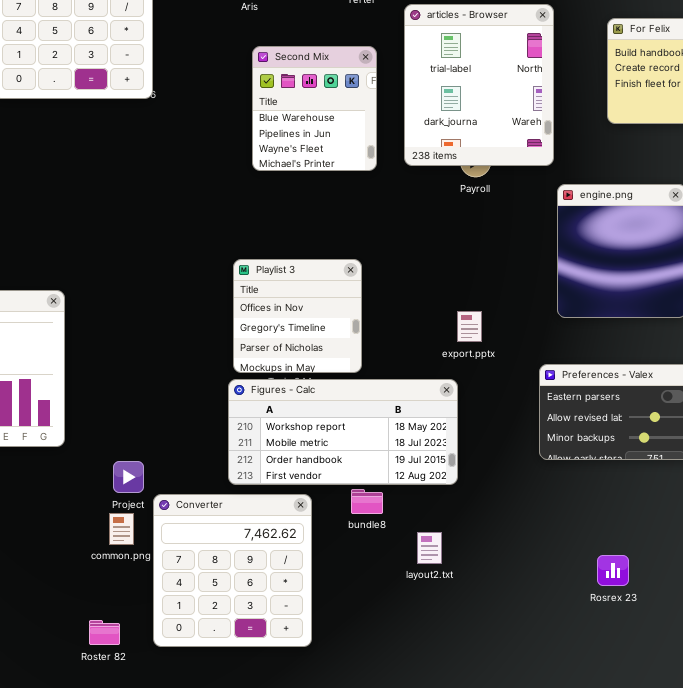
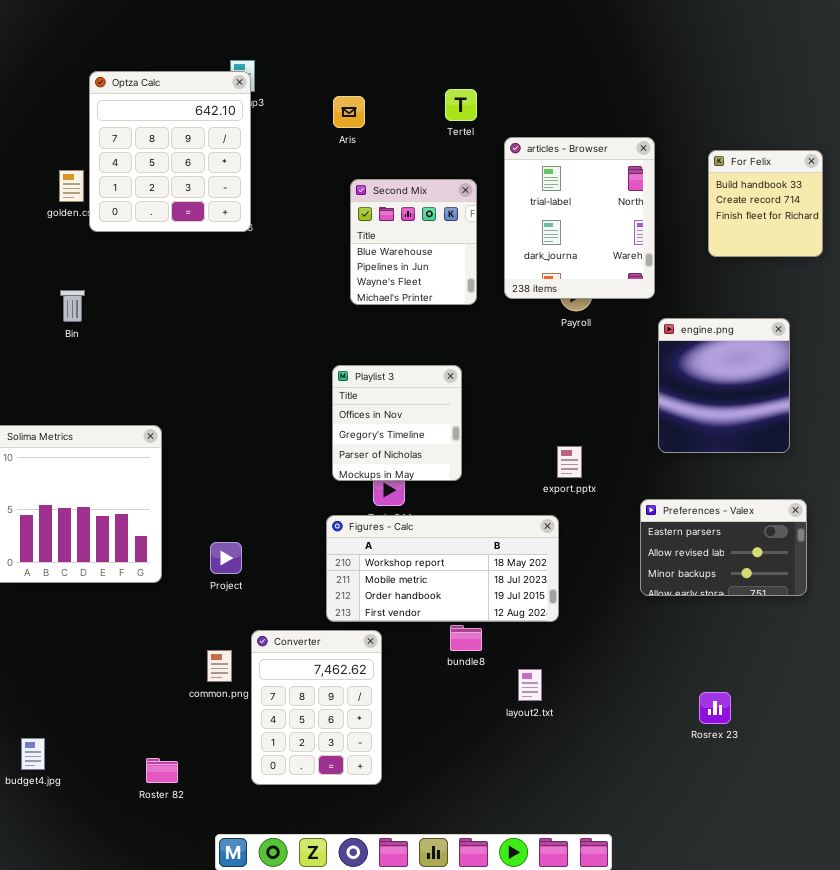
Playlist 3: [233,259,362,373] -> [332,365,462,481], moved
Project: [113,461,144,493] -> [210,542,242,574], moved
Converter: [153,494,312,647] -> [251,630,382,785], resized
Roster 82: [89,620,120,645] -> [146,758,178,783], moved

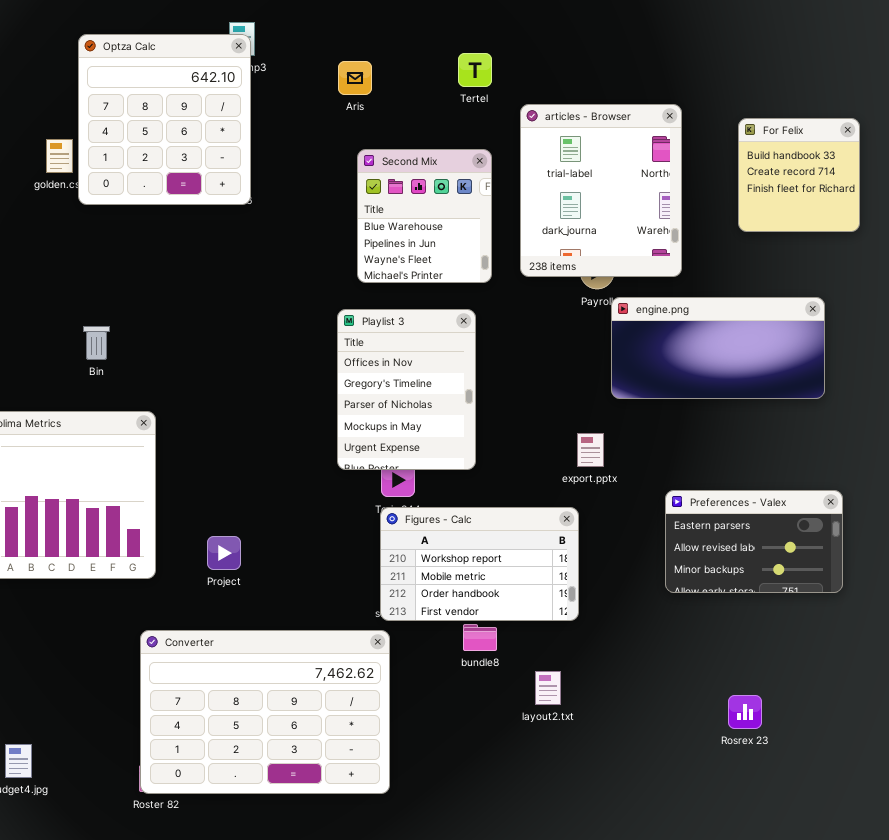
Bin: [60,290,85,322] -> [83,326,110,360], moved
engine.png: [658,318,790,453] -> [611,297,825,399], resized
Playlist 3: [332,365,462,481] -> [337,309,476,470], resized
Figures - Calc: [326,515,559,622] -> [380,507,579,621], resized
Converter: [251,630,382,785] -> [140,630,390,794], resized

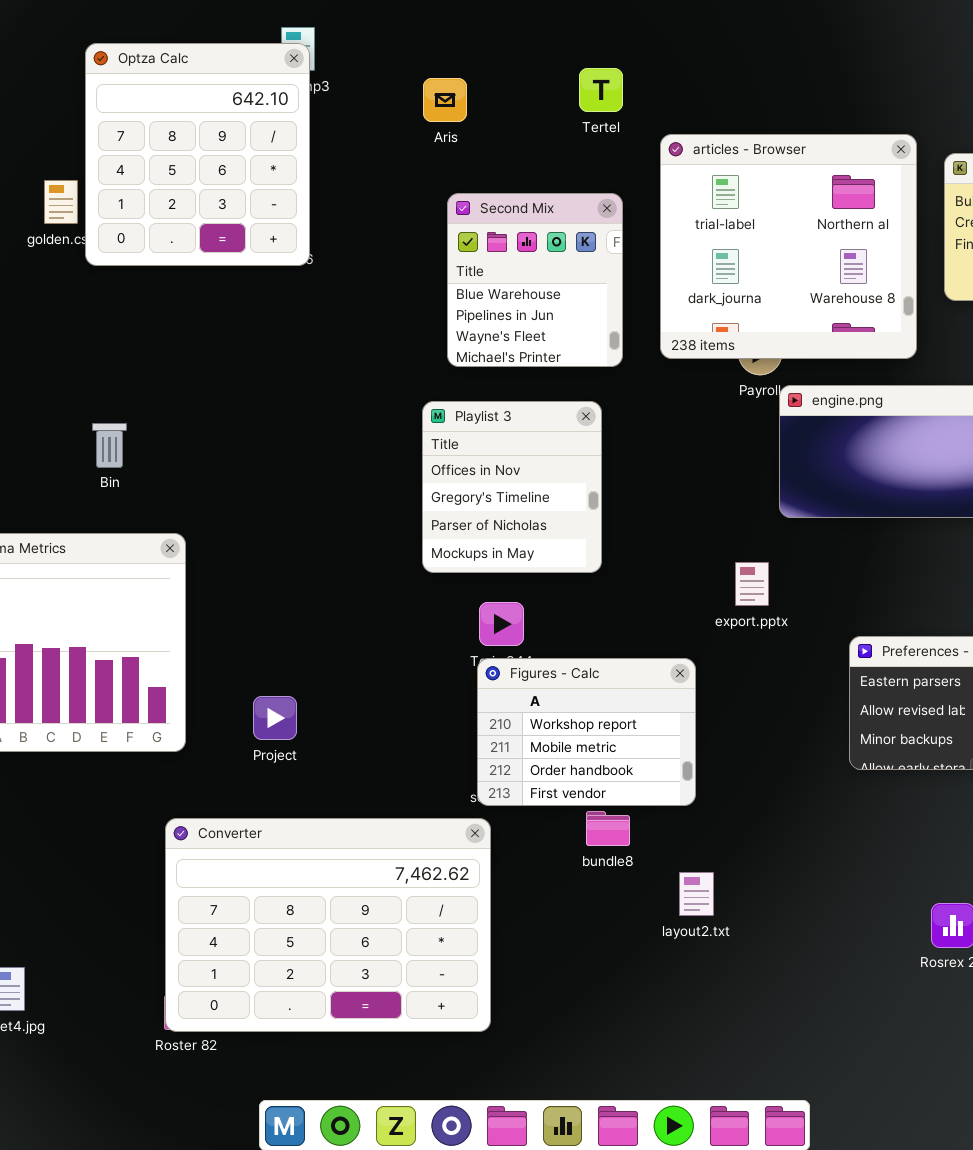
articles - Browser: [520,104,682,277] -> [660,134,917,359], resized
Playlist 3: [337,309,476,470] -> [422,401,602,573], resized
Figures - Calc: [380,507,579,621] -> [477,658,696,806], resized

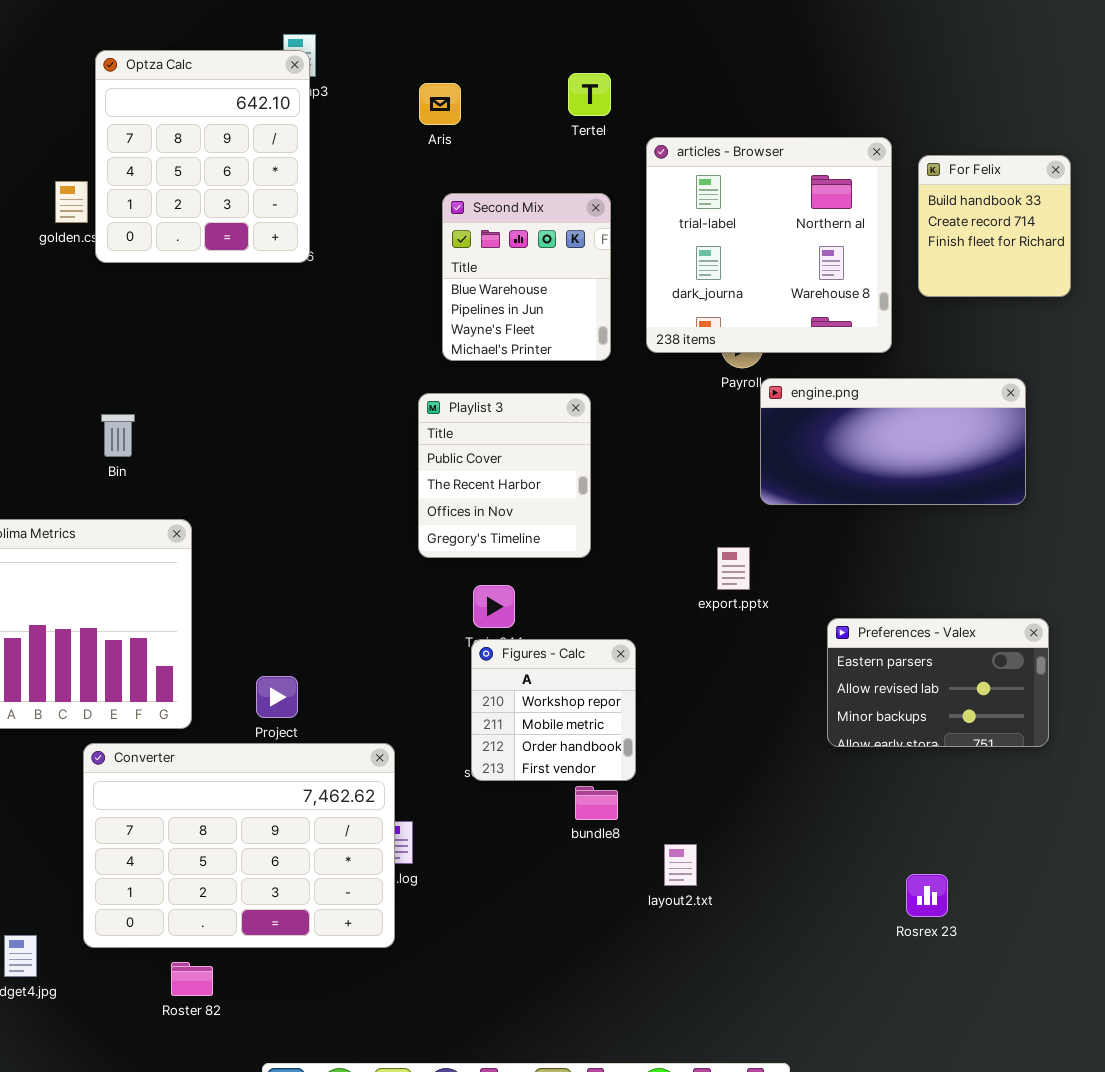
Playlist 3: [422,401,602,573] -> [418,393,591,558], scrolled up 2 rows
Figures - Calc: [477,658,696,806] -> [471,639,636,781], resized
Converter: [165,818,491,1032] -> [83,743,395,948], moved

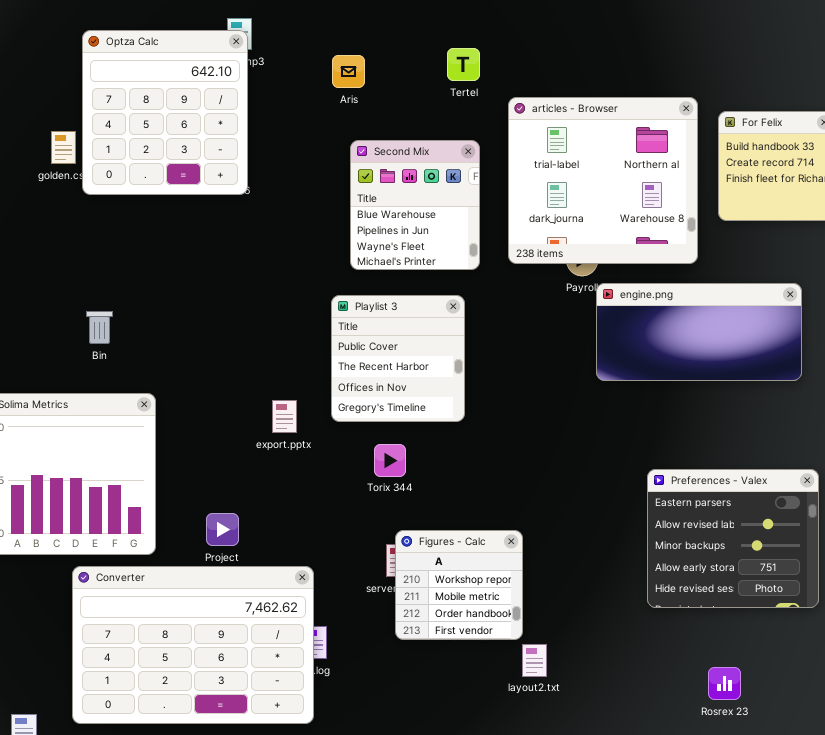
export.pptx: [717,547,750,590] -> [272,400,297,433], moved
Preferences - Valex: [827,618,1049,747] -> [647,469,819,608], resized
Figures - Calc: [471,639,636,781] -> [395,530,523,640], moved

